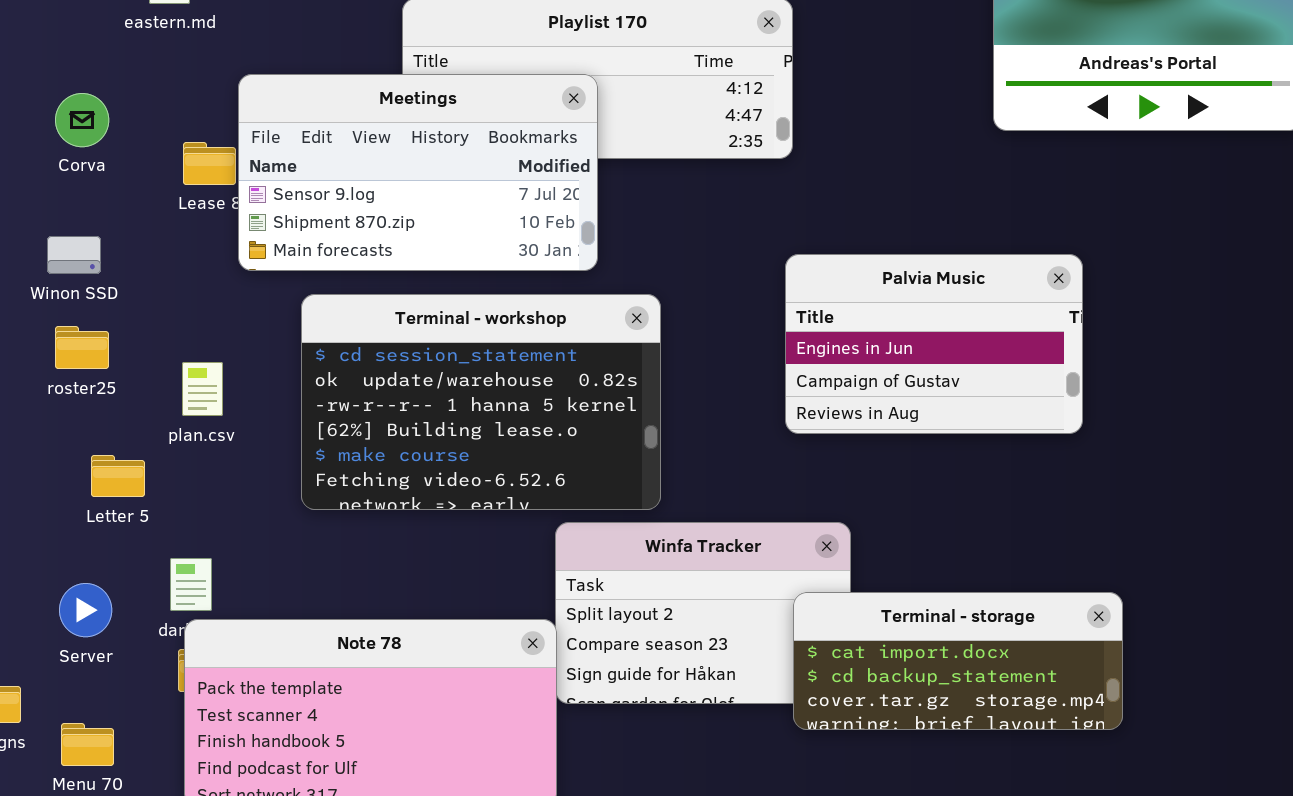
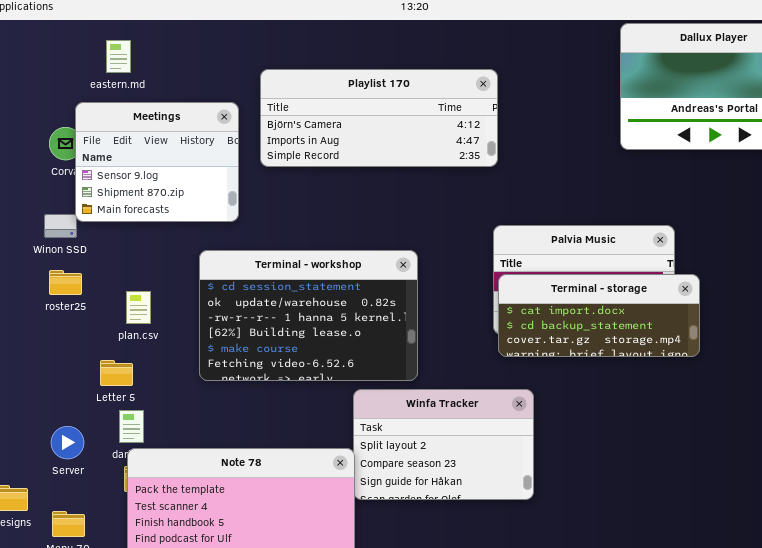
Meetings: [238,74,598,271] -> [75,102,239,222], moved, resized
Letter 5: [91,455,145,497] -> [100,360,133,386], moved
Terminal - storage: [793,592,1123,730] -> [498,274,700,357], moved

